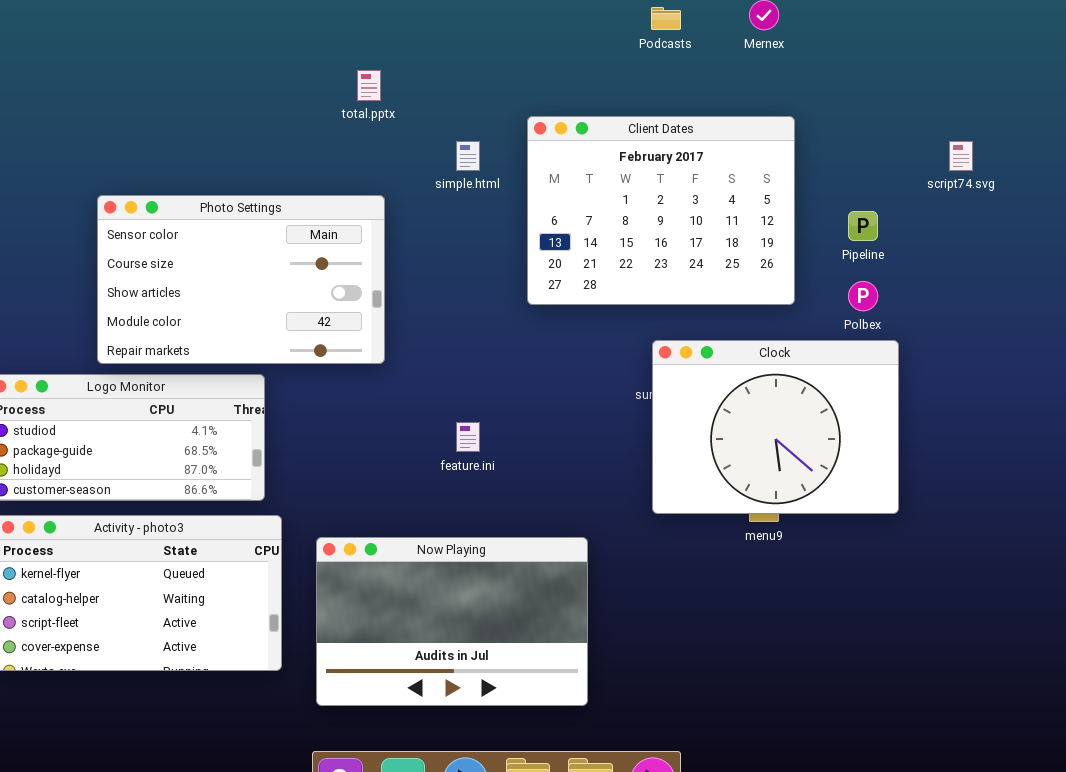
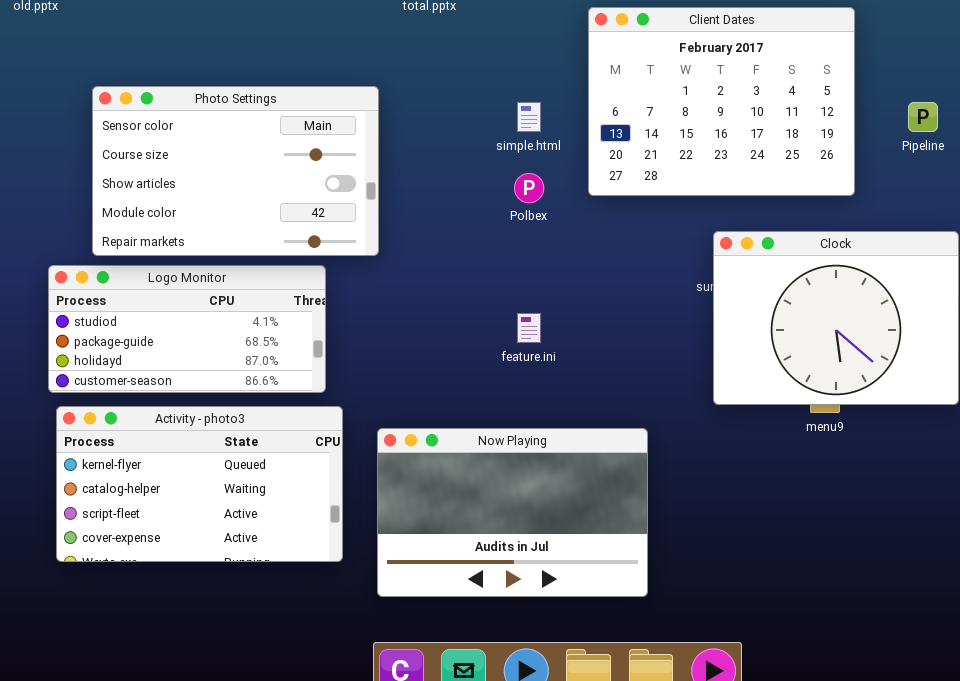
simple.html: [456,141,480,171] -> [517,102,541,132], moved
Photo Settings: [97,195,385,364] -> [92,86,379,256], moved
Polbex: [848,281,878,311] -> [514,173,544,203], moved

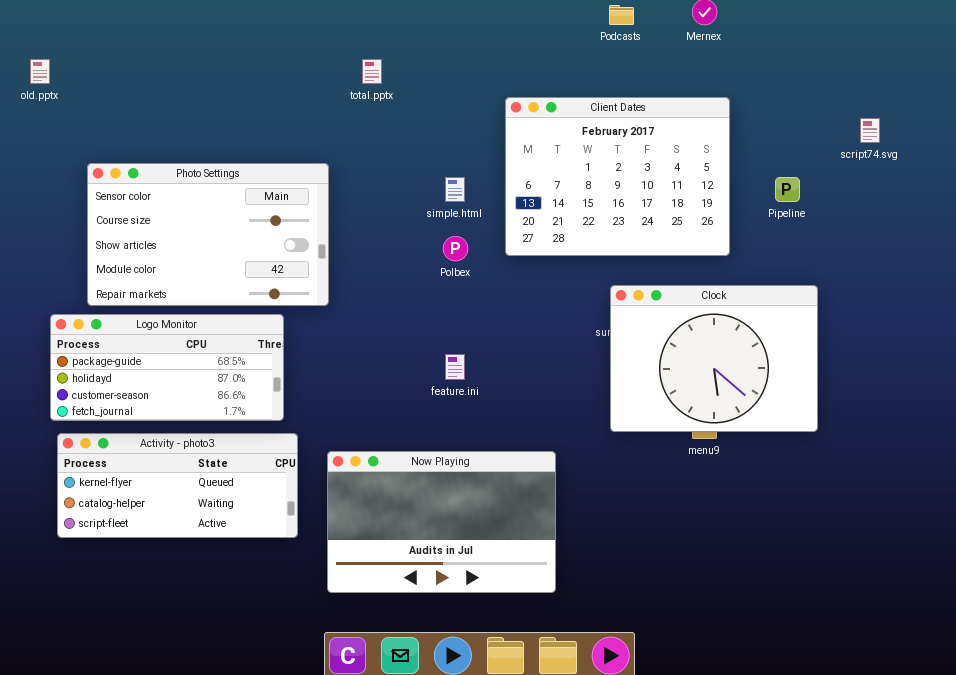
Logo Monitor: [48,265,326,393] -> [50,314,284,421], scrolled down 1 row
Activity - photo3: [56,406,343,562] -> [57,433,298,538], resized

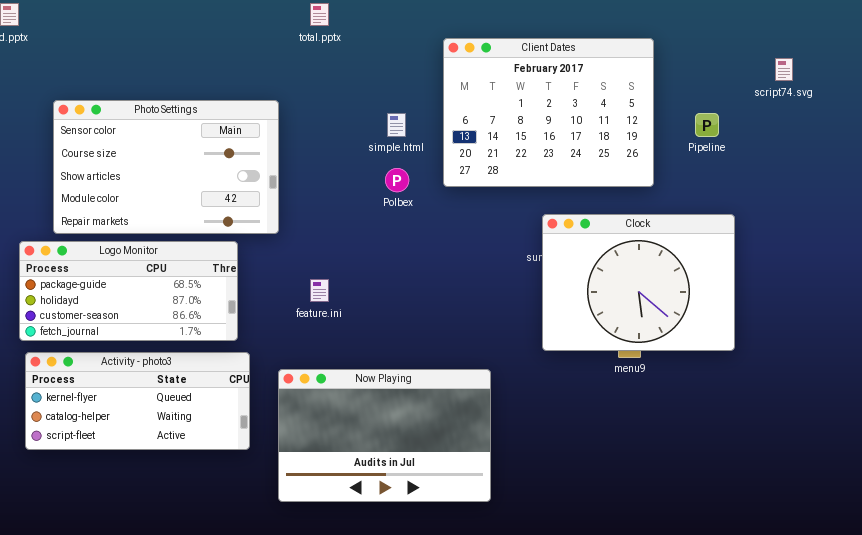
feature.ini: [445,354,465,380] -> [310,279,329,302], moved

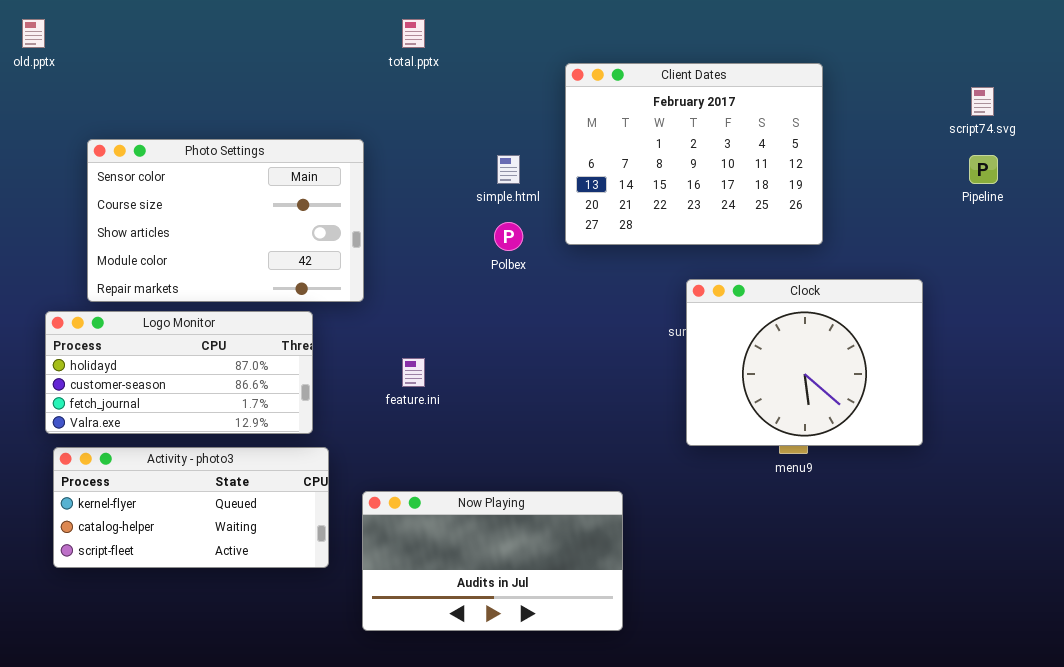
Pipeline: [695,113,719,137] -> [969,155,998,184], moved
Logo Monitor: [19,241,238,341] -> [45,311,313,434], scrolled down 1 row
Now Playing: [278,369,491,502] -> [362,491,623,631], resized

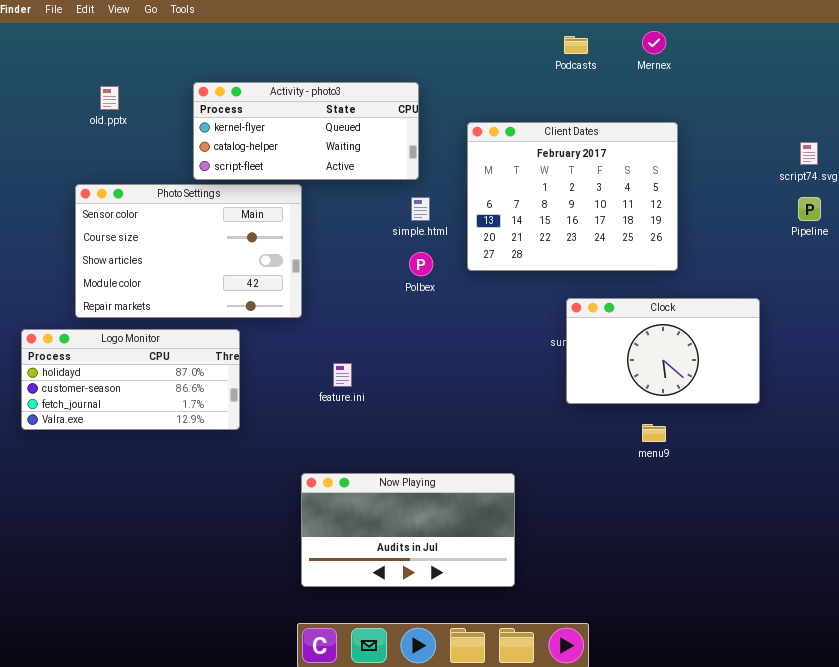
old.pptx: [22,19,45,48] -> [100,86,119,110], moved
Clock: [686,279,923,446] -> [566,298,760,404], resized
Logo Monitor: [45,311,313,434] -> [21,329,240,430], moved
Activity - photo3: [53,447,329,568] -> [193,82,419,180], moved

